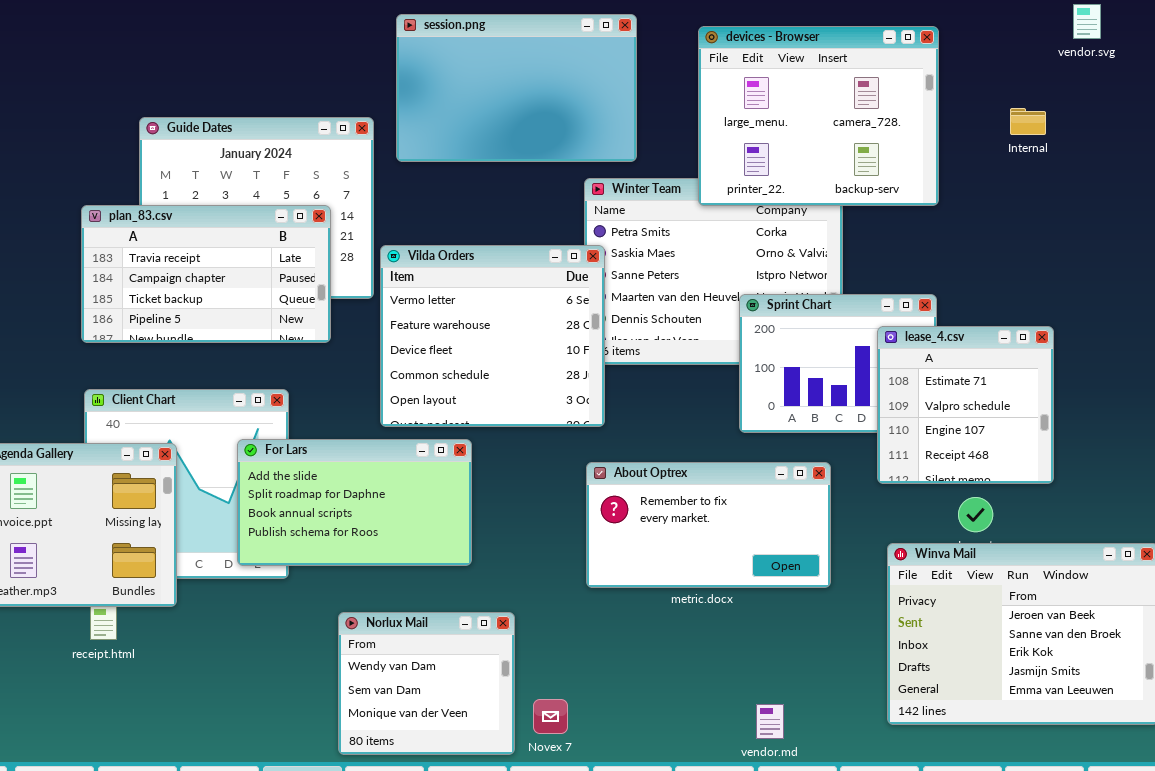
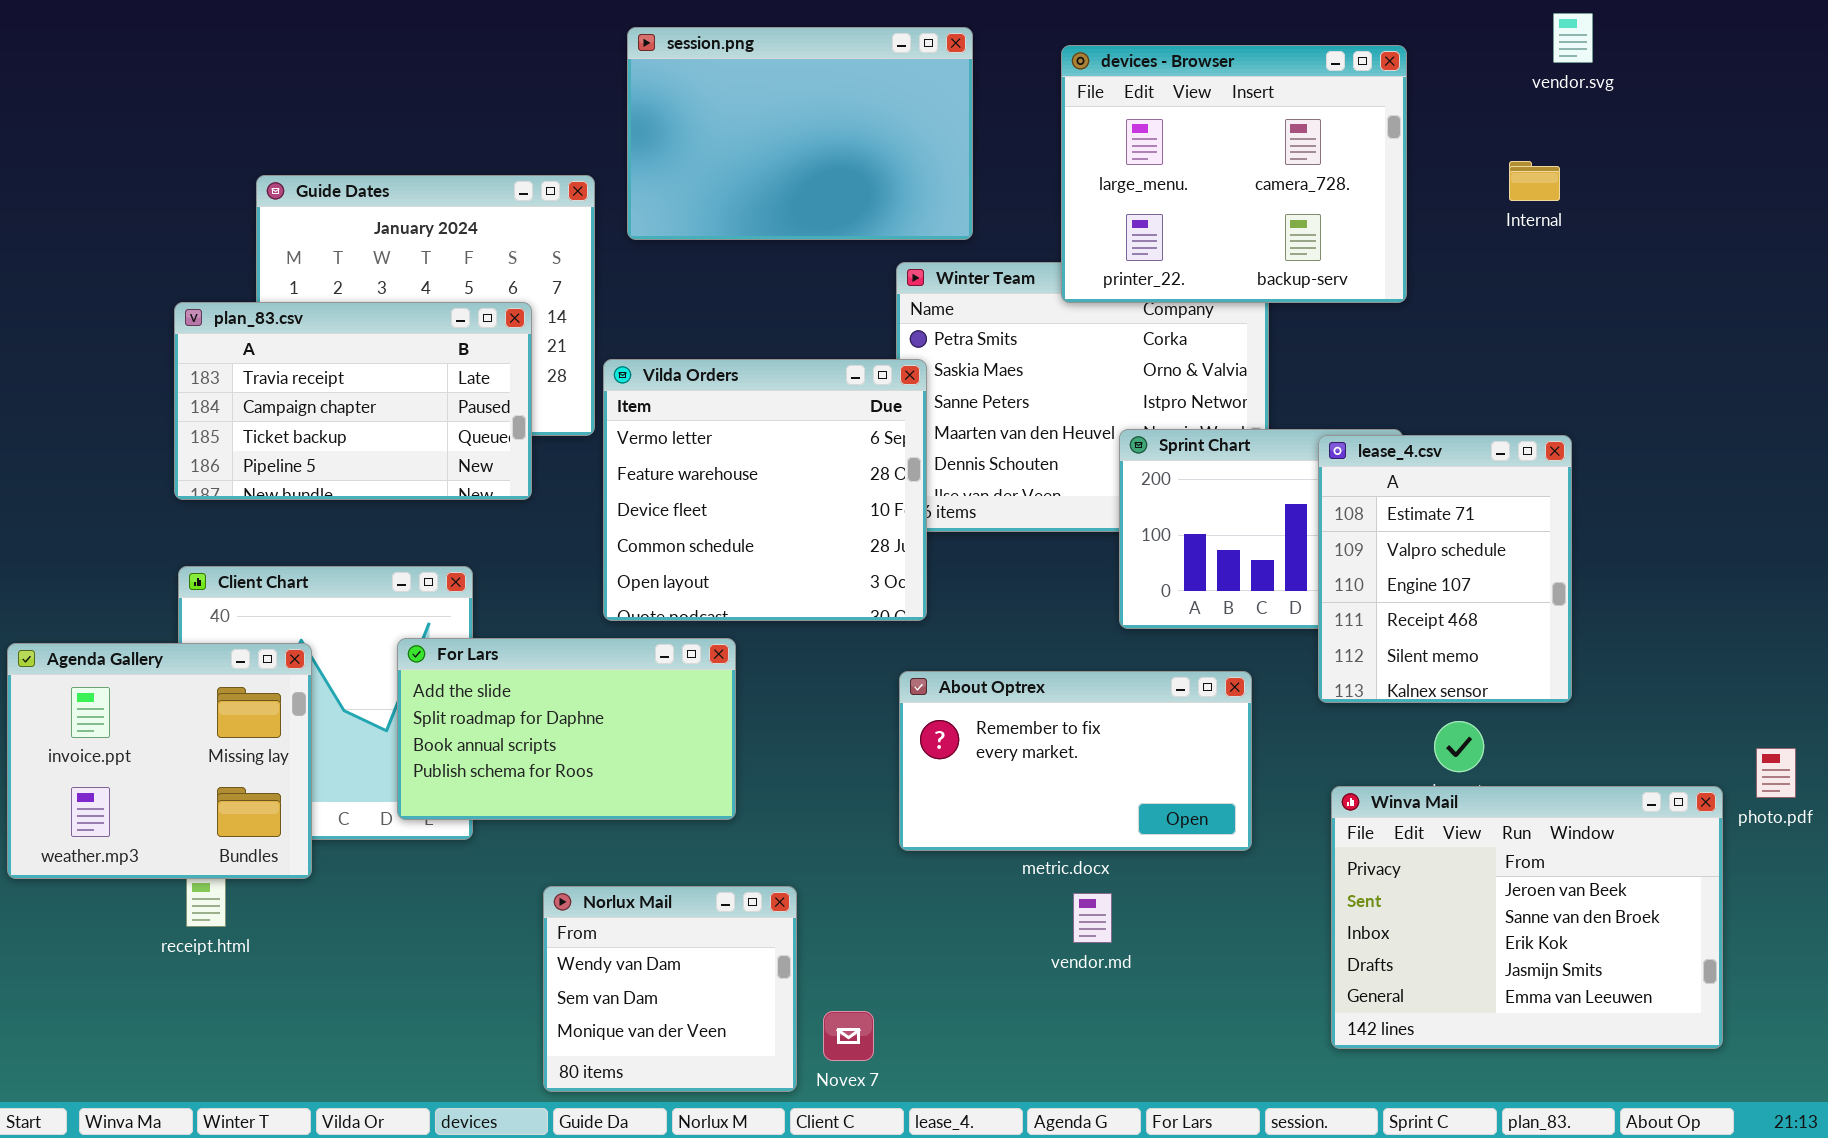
vendor.svg: [1073,4,1101,39] -> [1553,13,1593,63], moved
lease_4.csv: [877,326,1054,484] -> [1318,435,1572,703], resized
vendor.md: [756,704,784,739] -> [1073,893,1112,943], moved

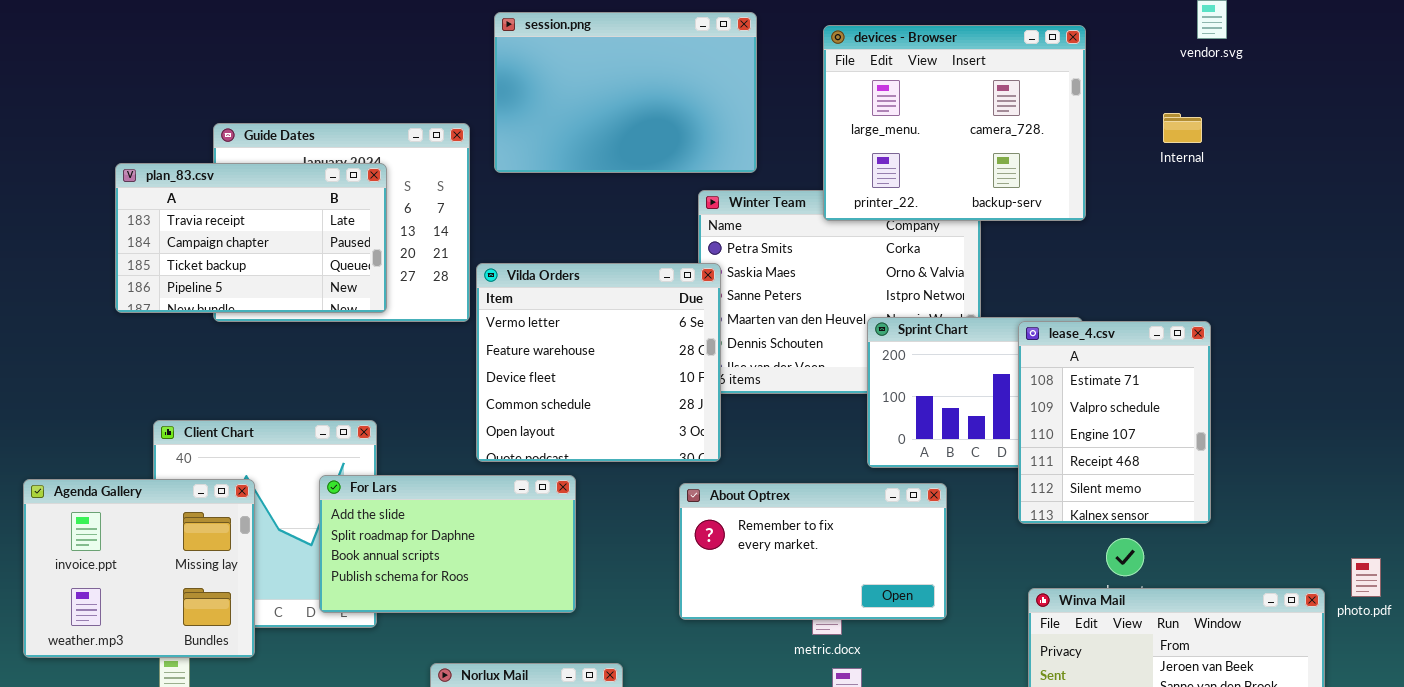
plan_83.csv: [174,302,532,500] -> [115,163,387,313], moved
About Optrex: [899,671,1252,851] -> [679,483,947,620], moved

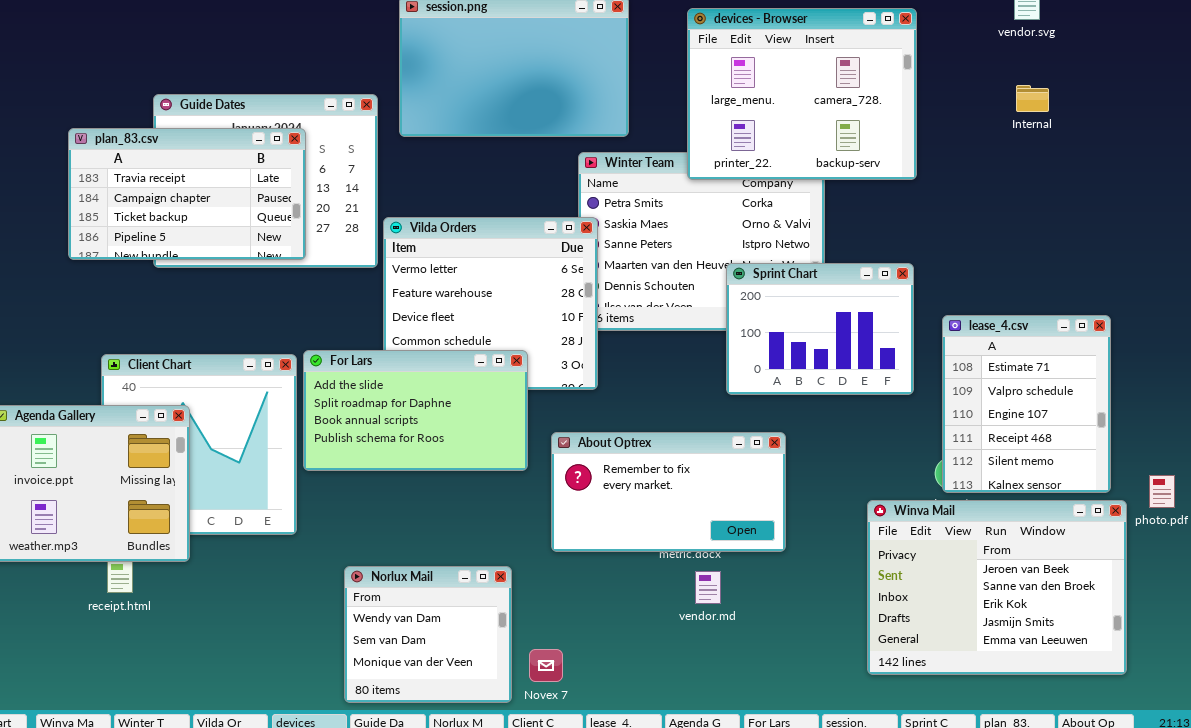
Internal: [1163,113,1202,143] -> [1016,85,1049,112], moved
lease_4.csv: [1018,321,1211,524] -> [942,315,1111,493], moved
For Lars: [319,475,576,613] -> [303,350,528,471], moved
About Optrex: [679,483,947,620] -> [551,432,786,552], moved

